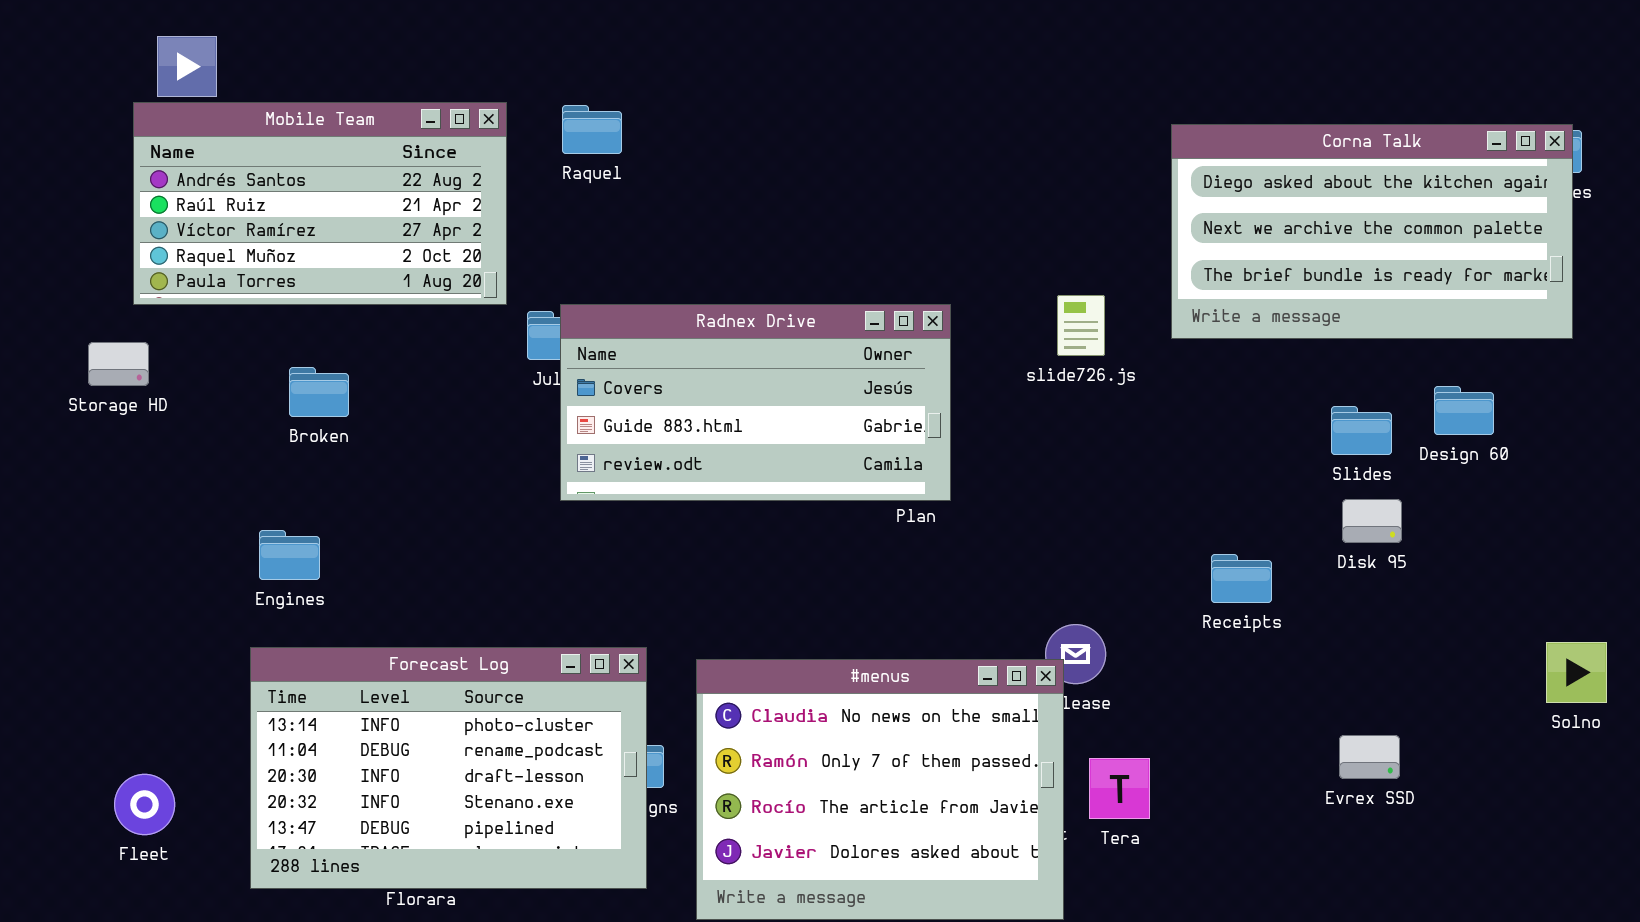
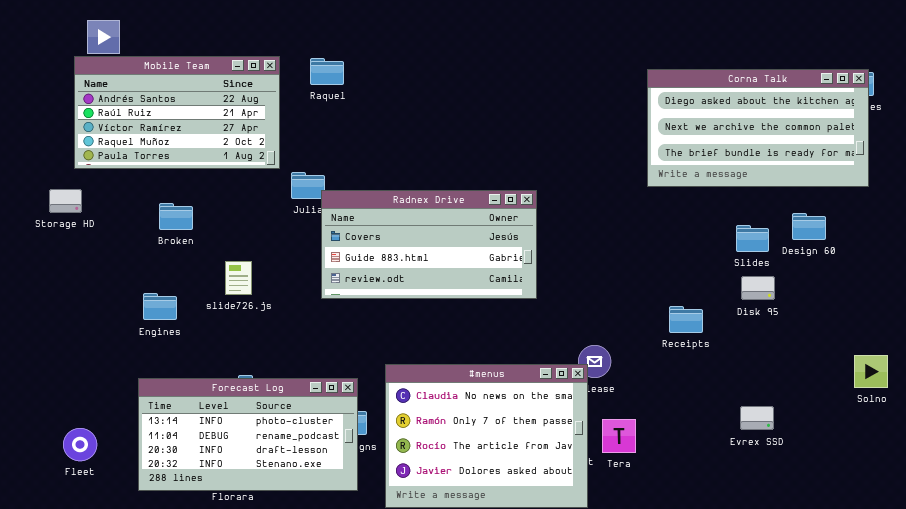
slide726.js: [1057,295,1105,356] -> [225,261,252,295], moved
Radnex Drive: [560,304,951,501] -> [321,190,537,299], moved
Forecast Log: [250,647,647,889] -> [138,378,358,491], resized

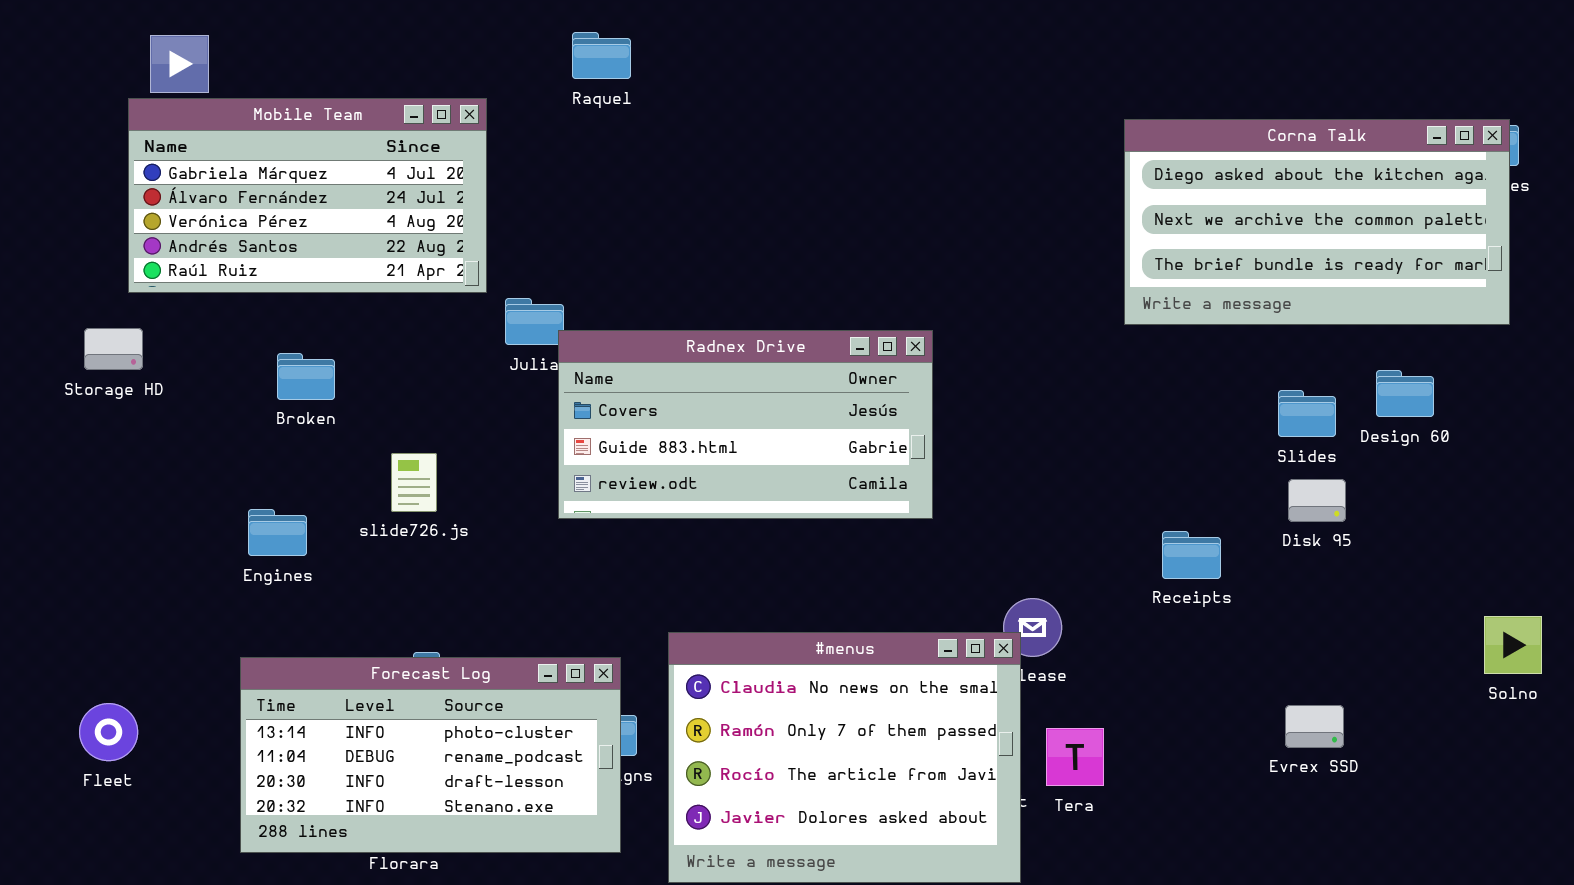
Mobile Team: [74,56,280,169] -> [128,98,487,293], scrolled up 3 rows
Raquel: [310,58,344,85] -> [572,32,631,79], moved
Fleet: [63,428,97,461] -> [79,703,138,761], moved

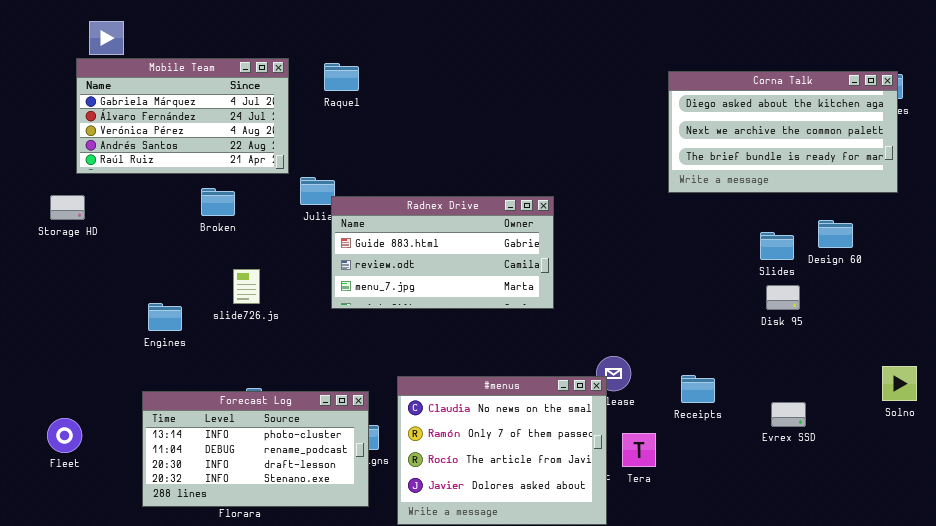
Raquel: [572,32,631,79] -> [324,63,359,91], moved
Radnex Drive: [558,330,933,519] -> [331,196,554,309], scrolled down 1 row
Broken: [277,353,335,400] -> [201,188,235,216], moved
Receipts: [1162,531,1221,579] -> [681,375,715,403], moved
Evrex SSD: [1285,705,1344,748] -> [771,402,806,427], moved

